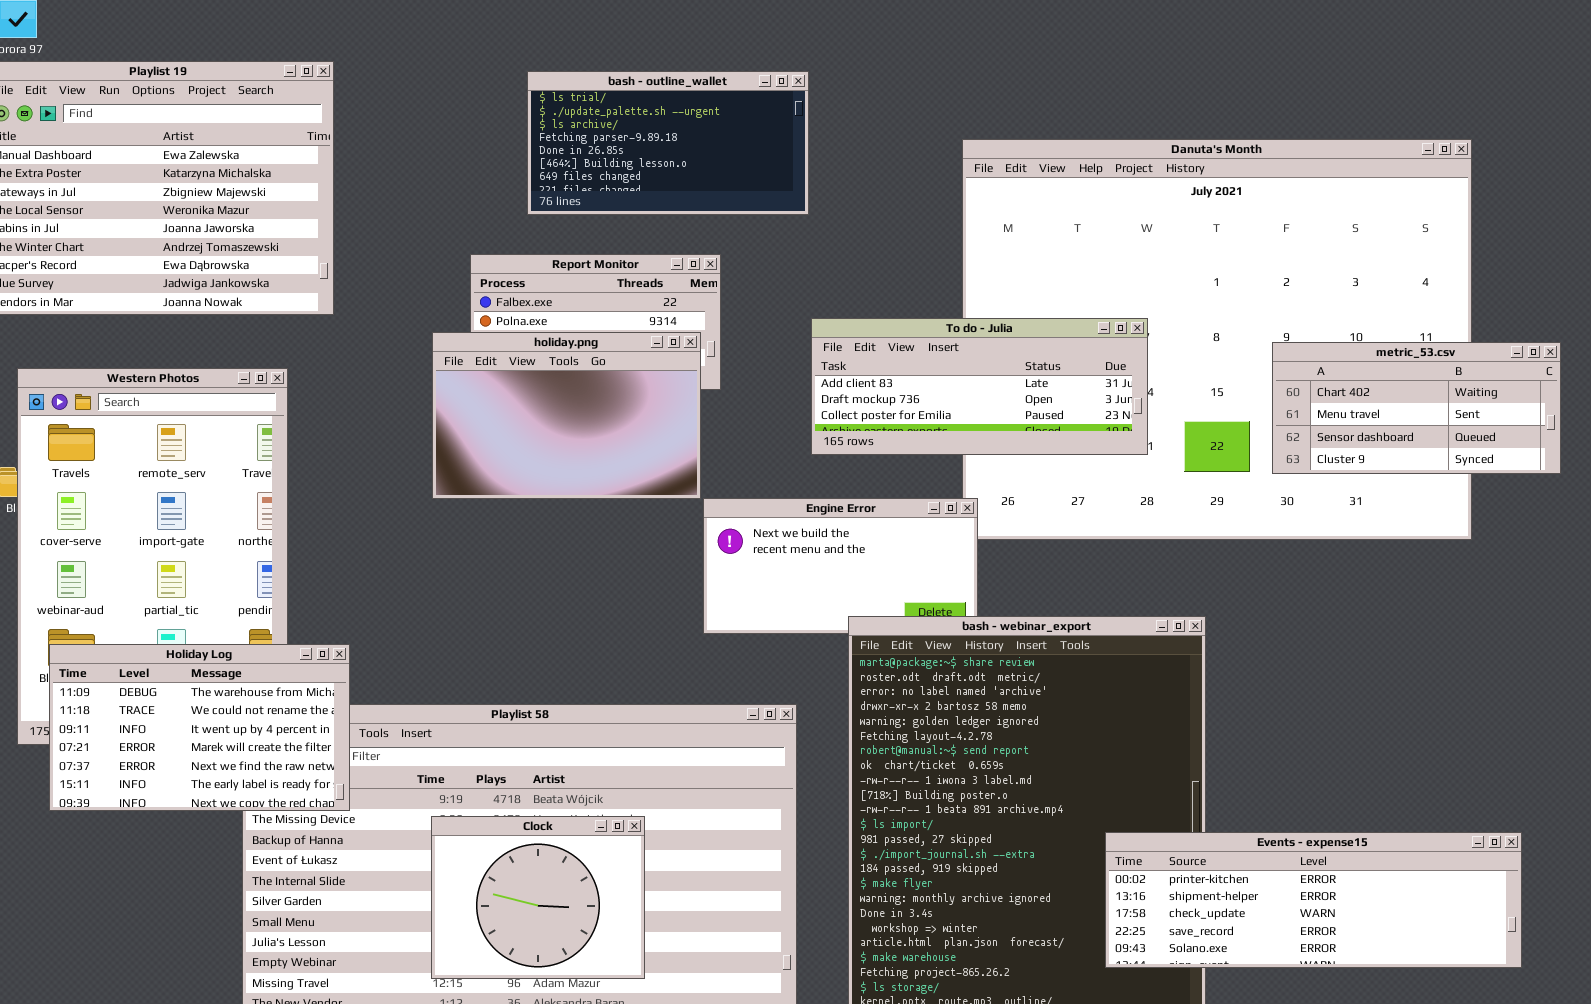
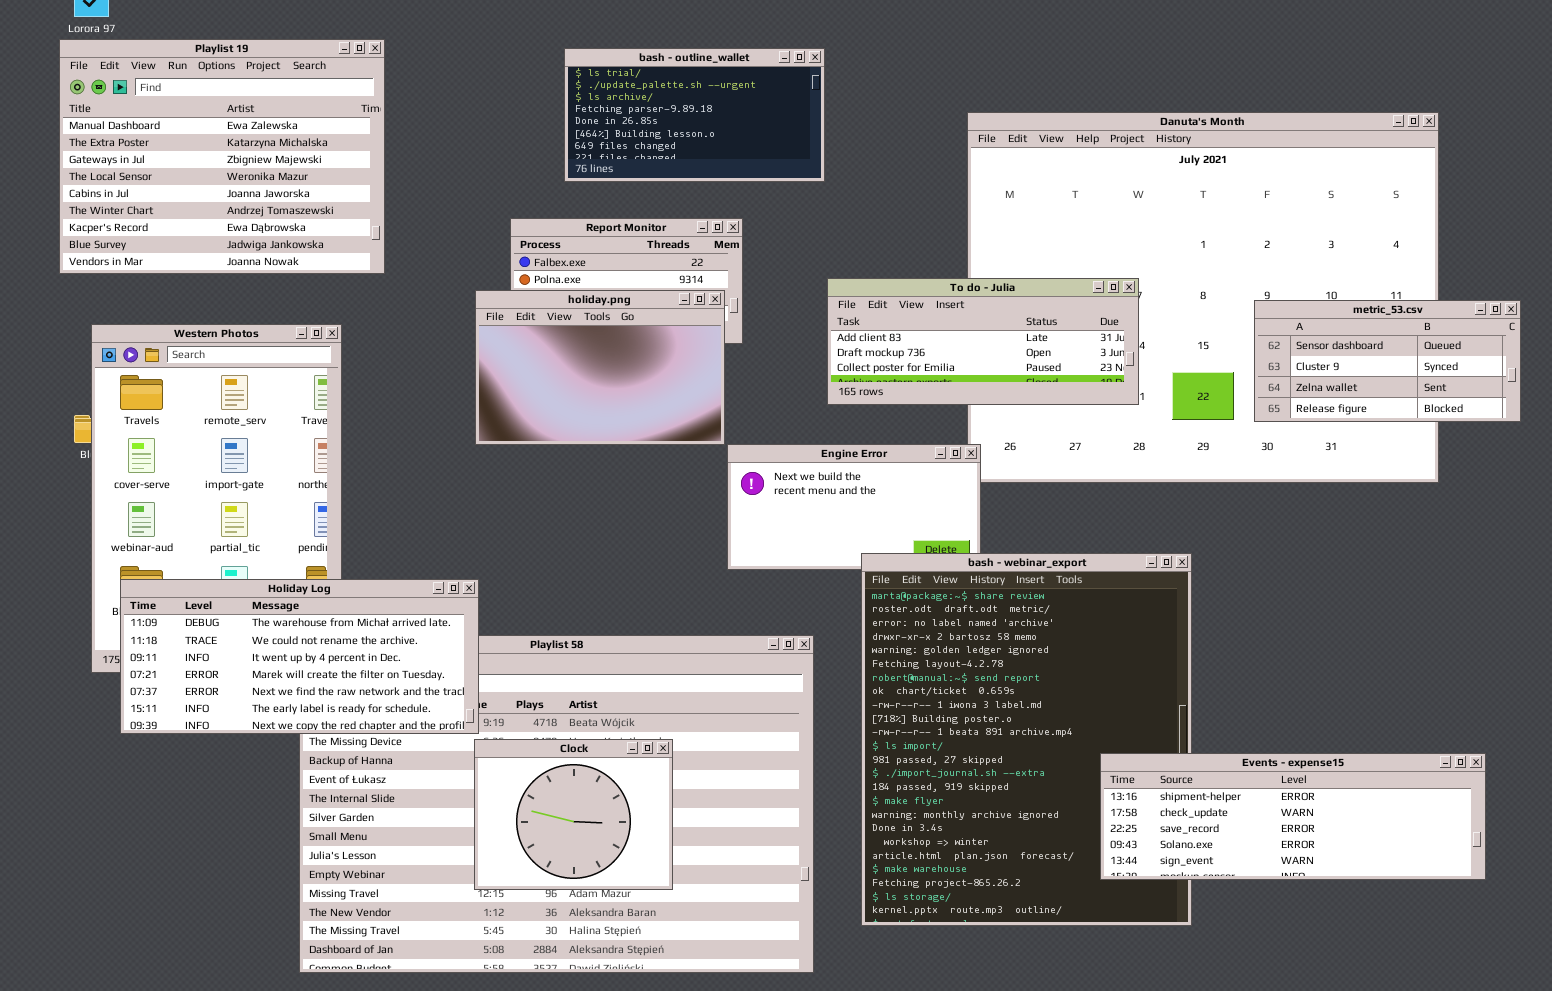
metric_53.csv: [1272,342,1561,474] -> [1254,300,1521,422], scrolled down 2 rows
Holiday Log: [49,644,350,811] -> [120,579,479,734], resized
Events - expense15: [1105,832,1522,968] -> [1100,753,1486,880], scrolled down 1 row

